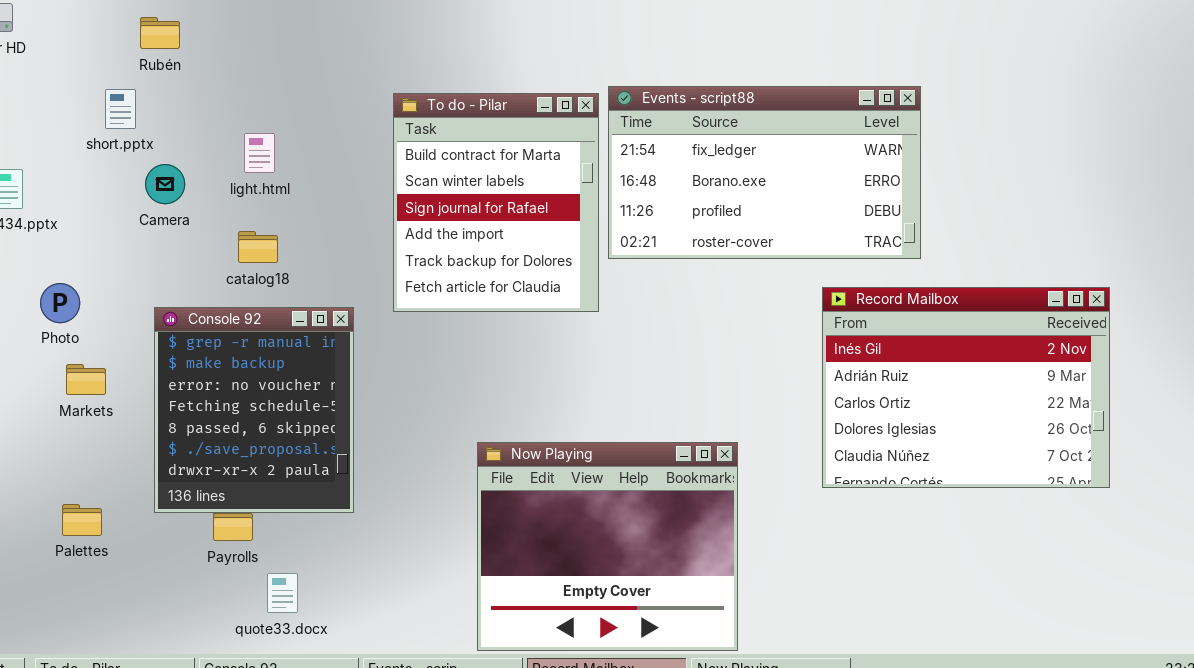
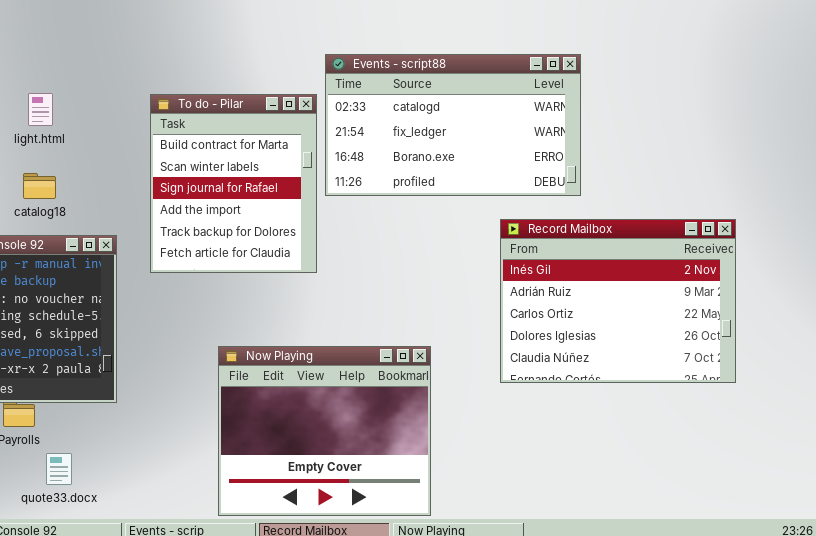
Events - script88: [608,86,921,259] -> [325,54,581,196], scrolled up 1 row
To do - Pilar: [393,93,599,312] -> [150,94,317,273], moved

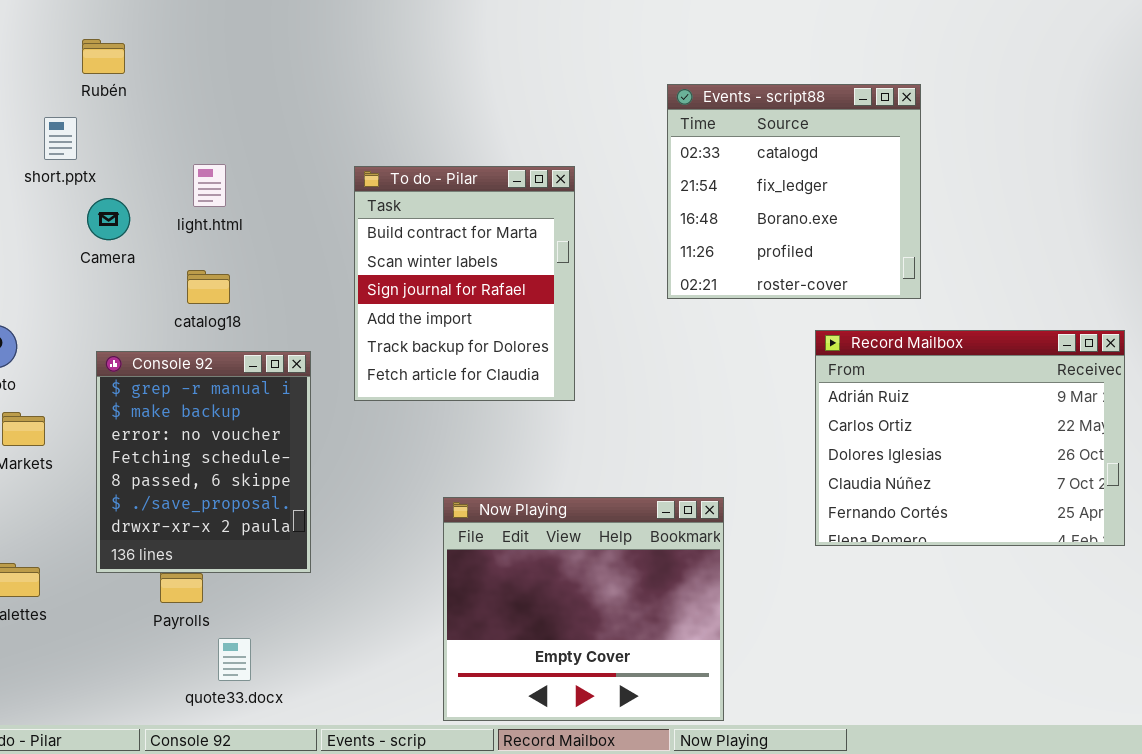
Events - script88: [325,54,581,196] -> [667,84,921,299], resized
Record Mailbox: [500,219,736,383] -> [815,330,1125,546], scrolled down 1 row

